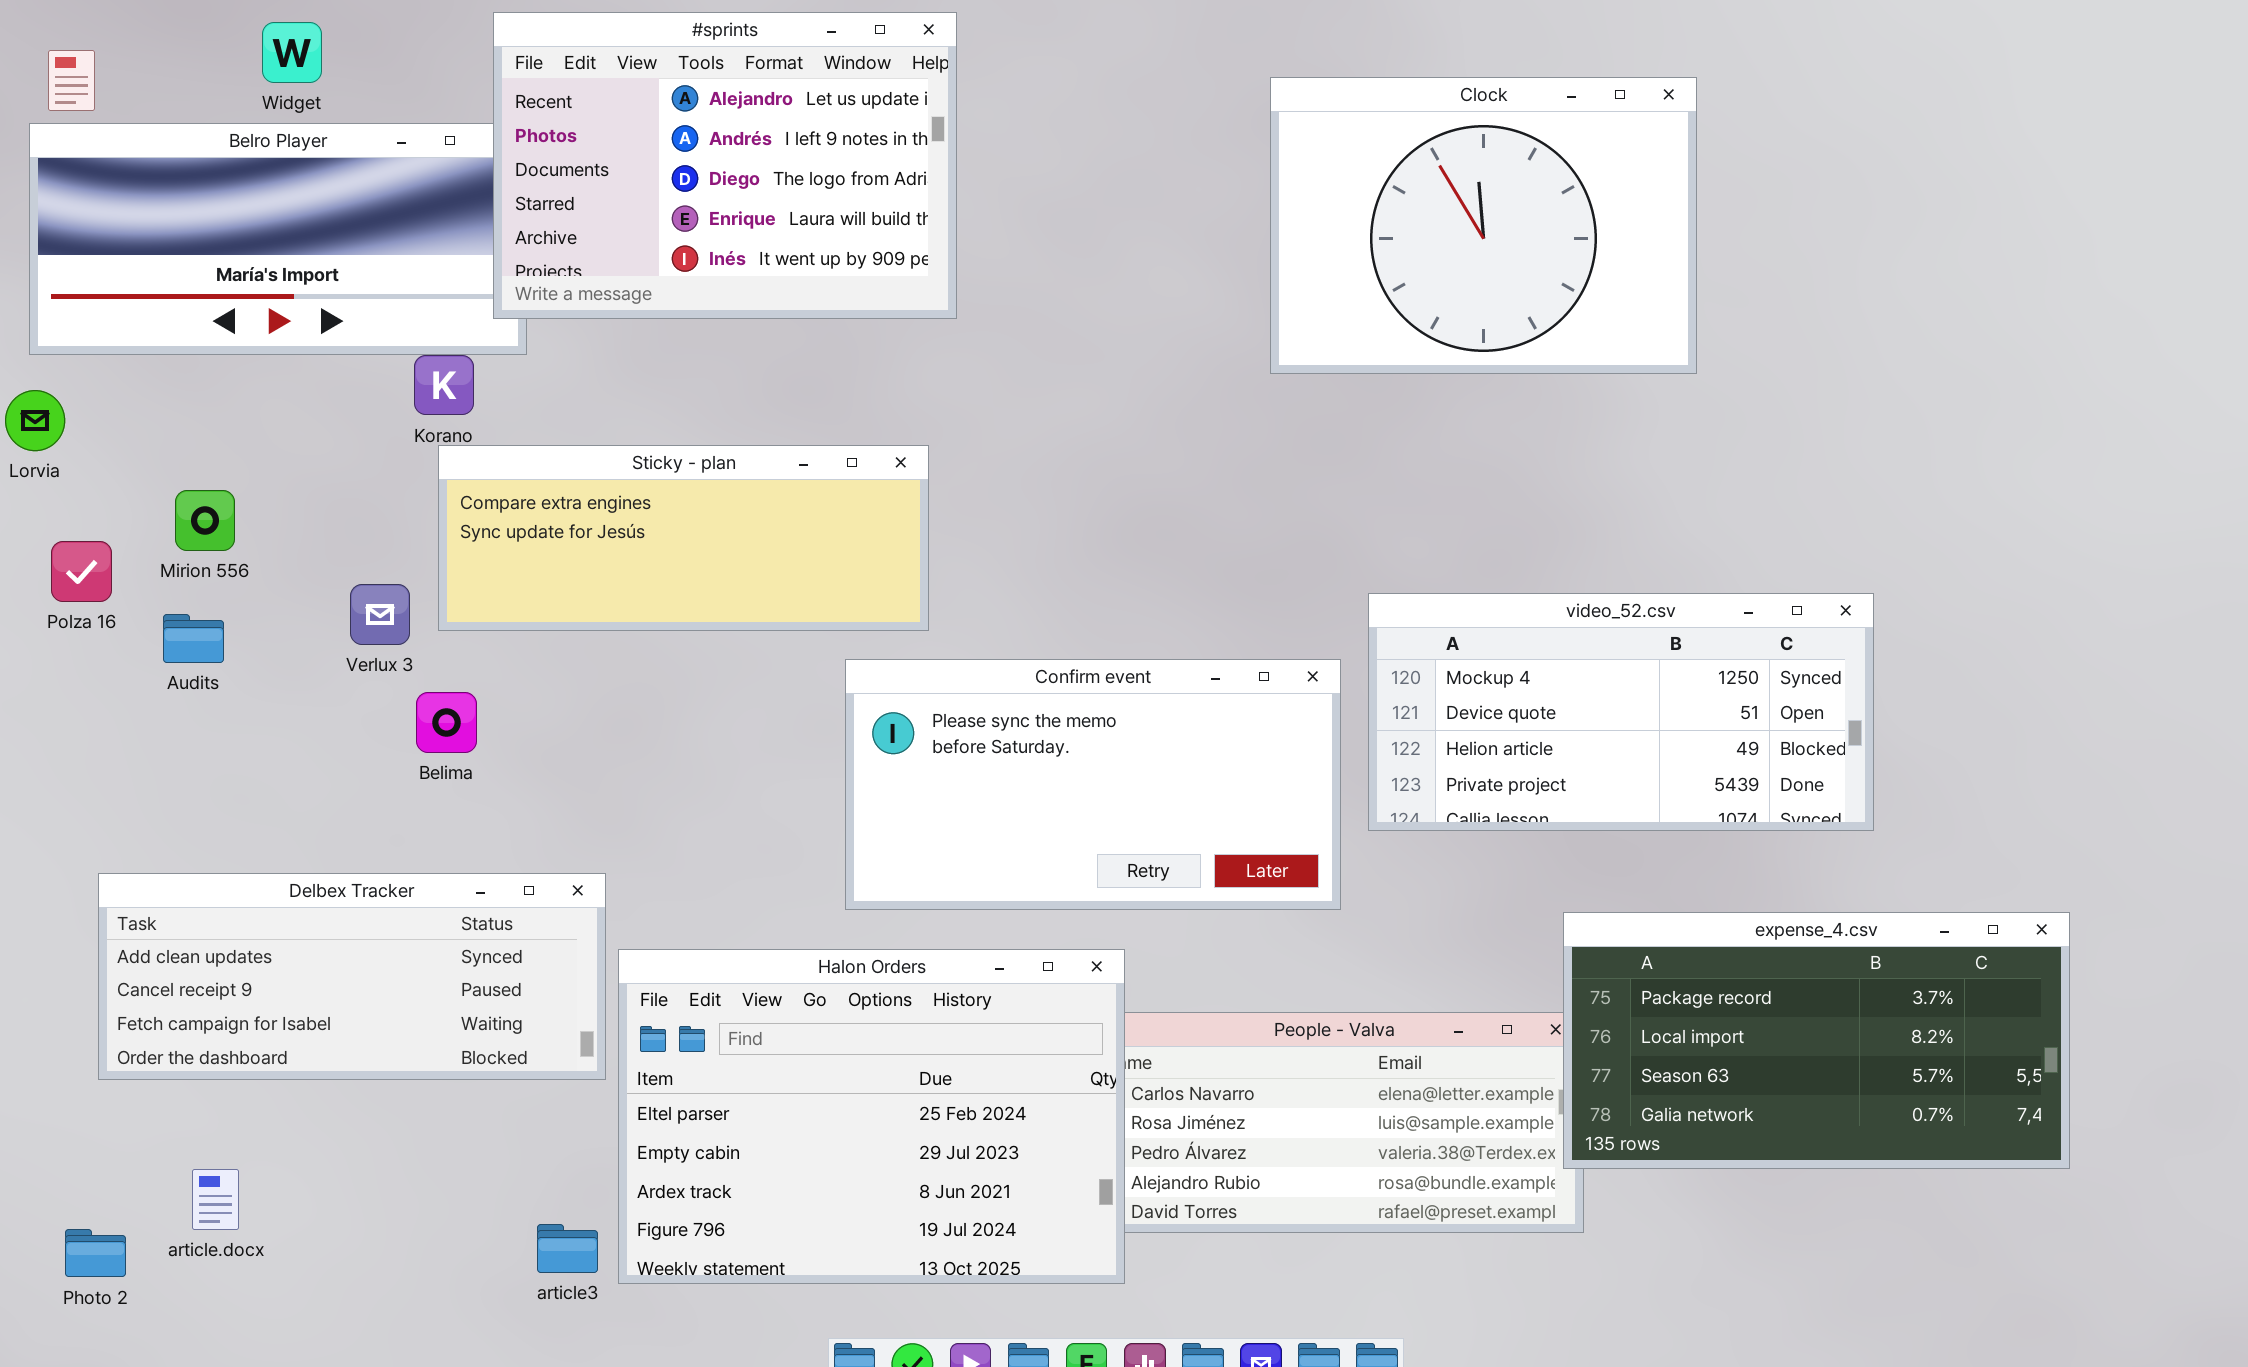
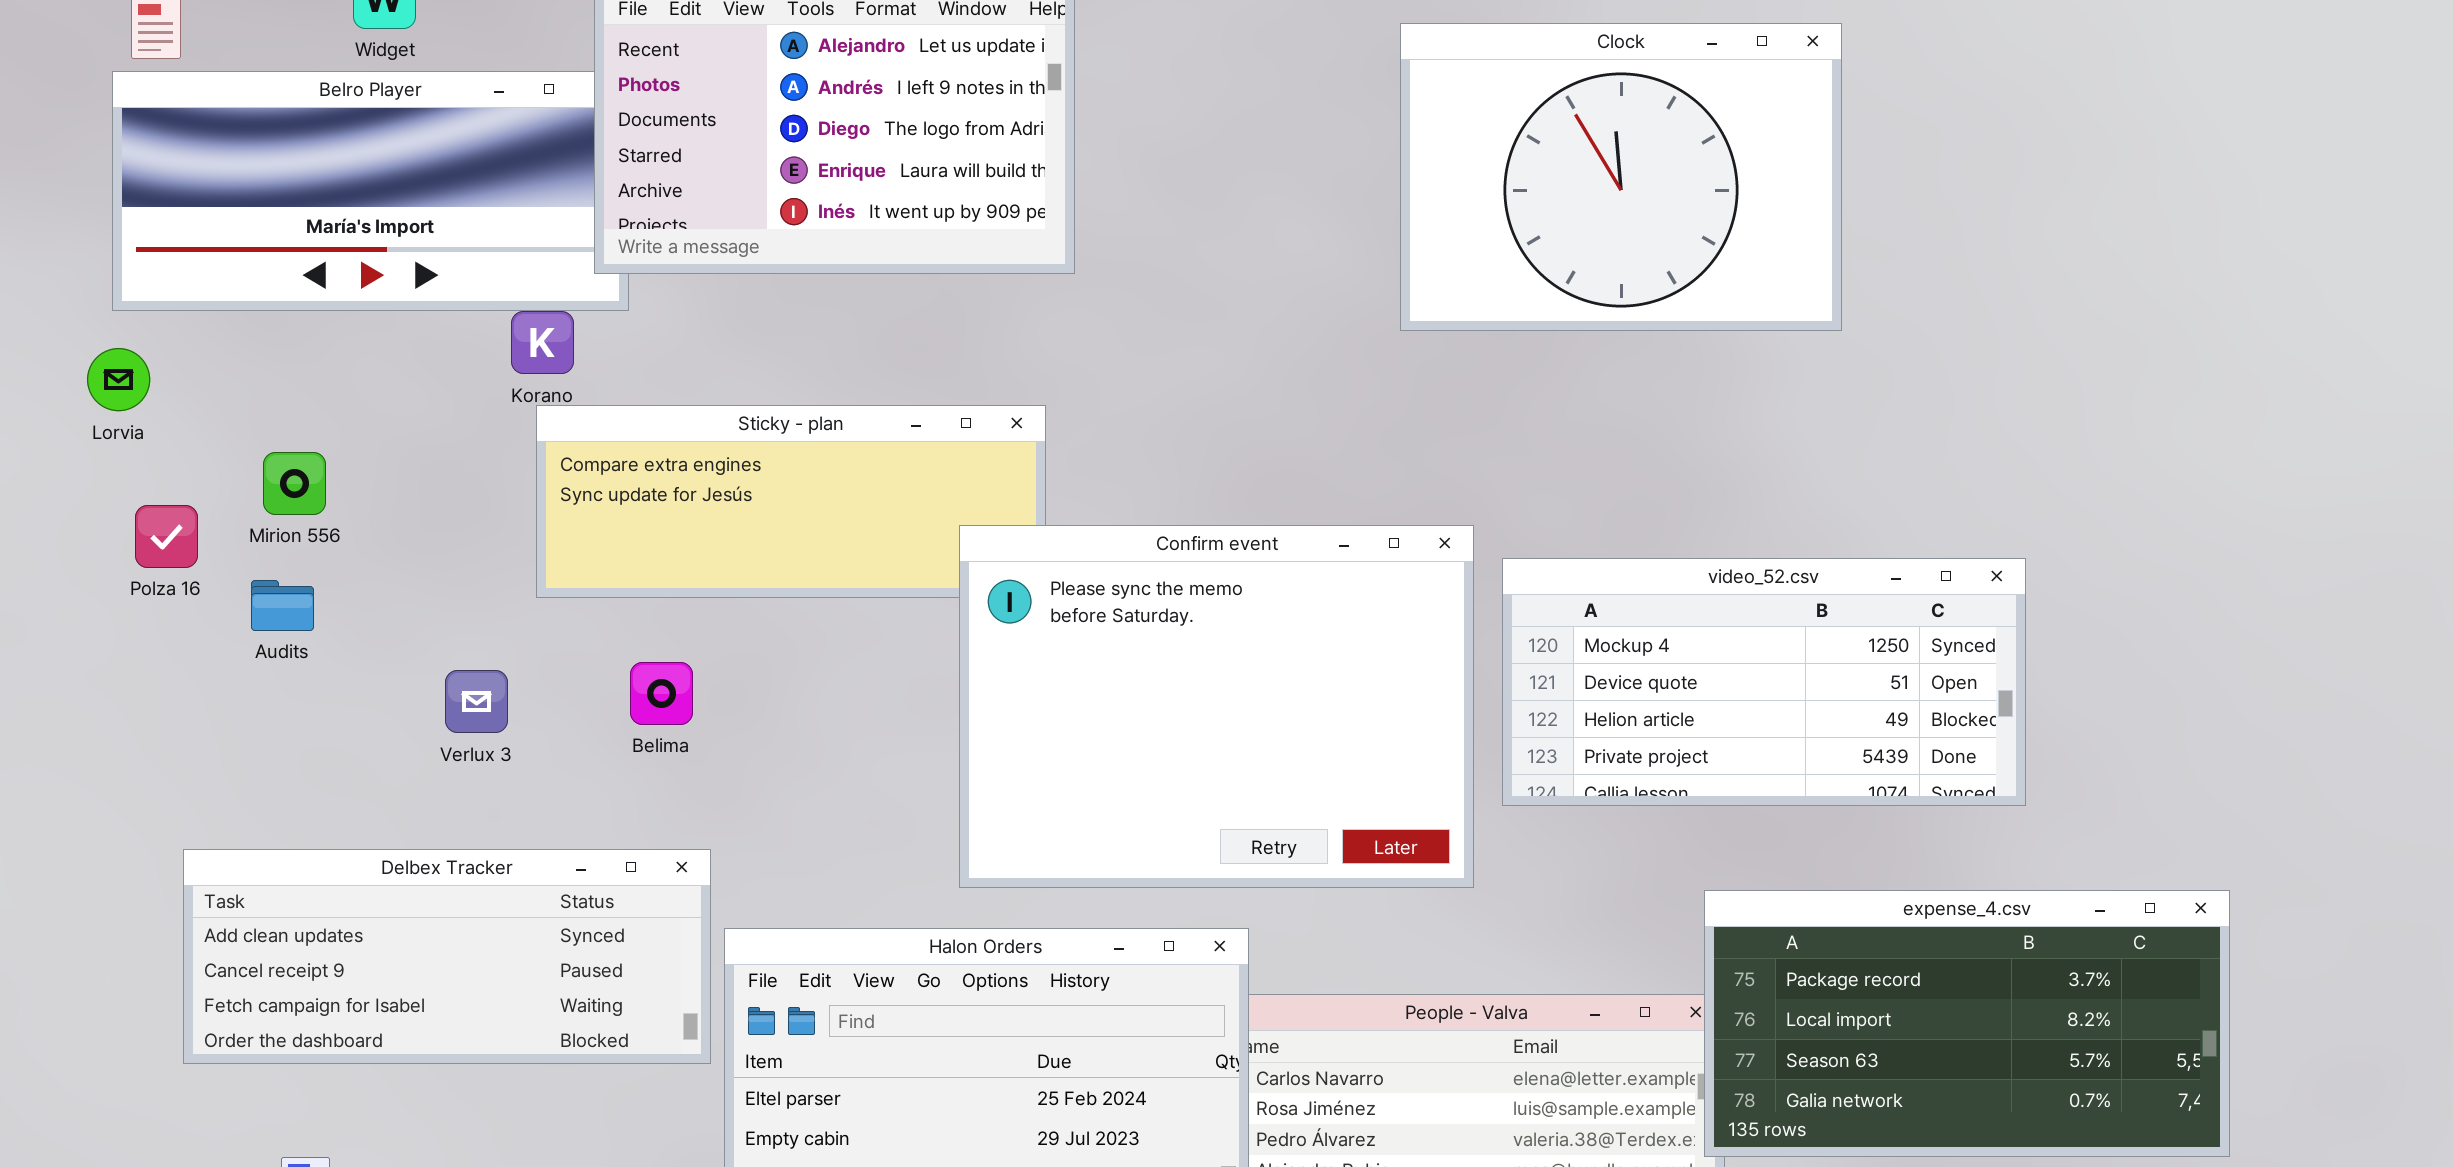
Verlux 3: [350,584,410,645] -> [445,670,508,733], moved
Confirm event: [845,659,1341,910] -> [959,525,1474,888], resized
Belima: [416,692,477,753] -> [630,662,693,725], moved

